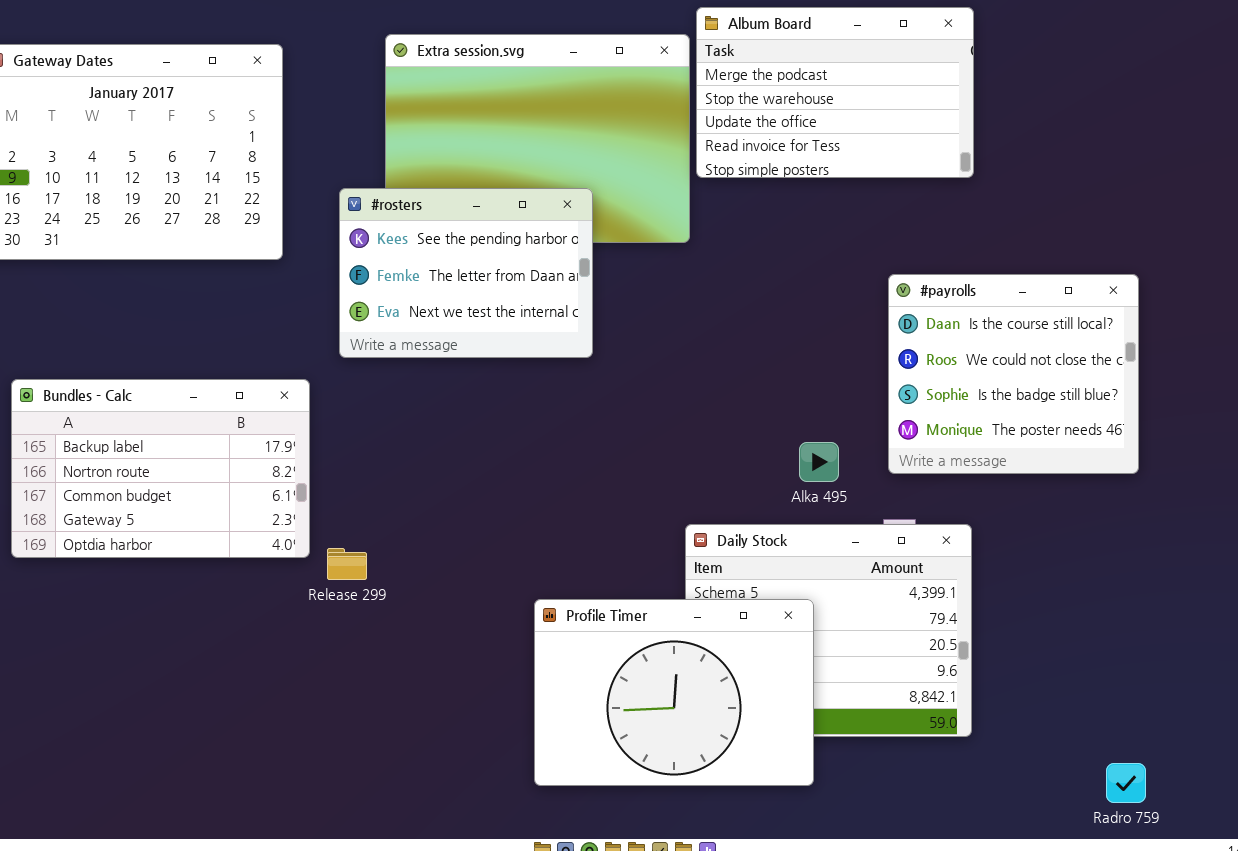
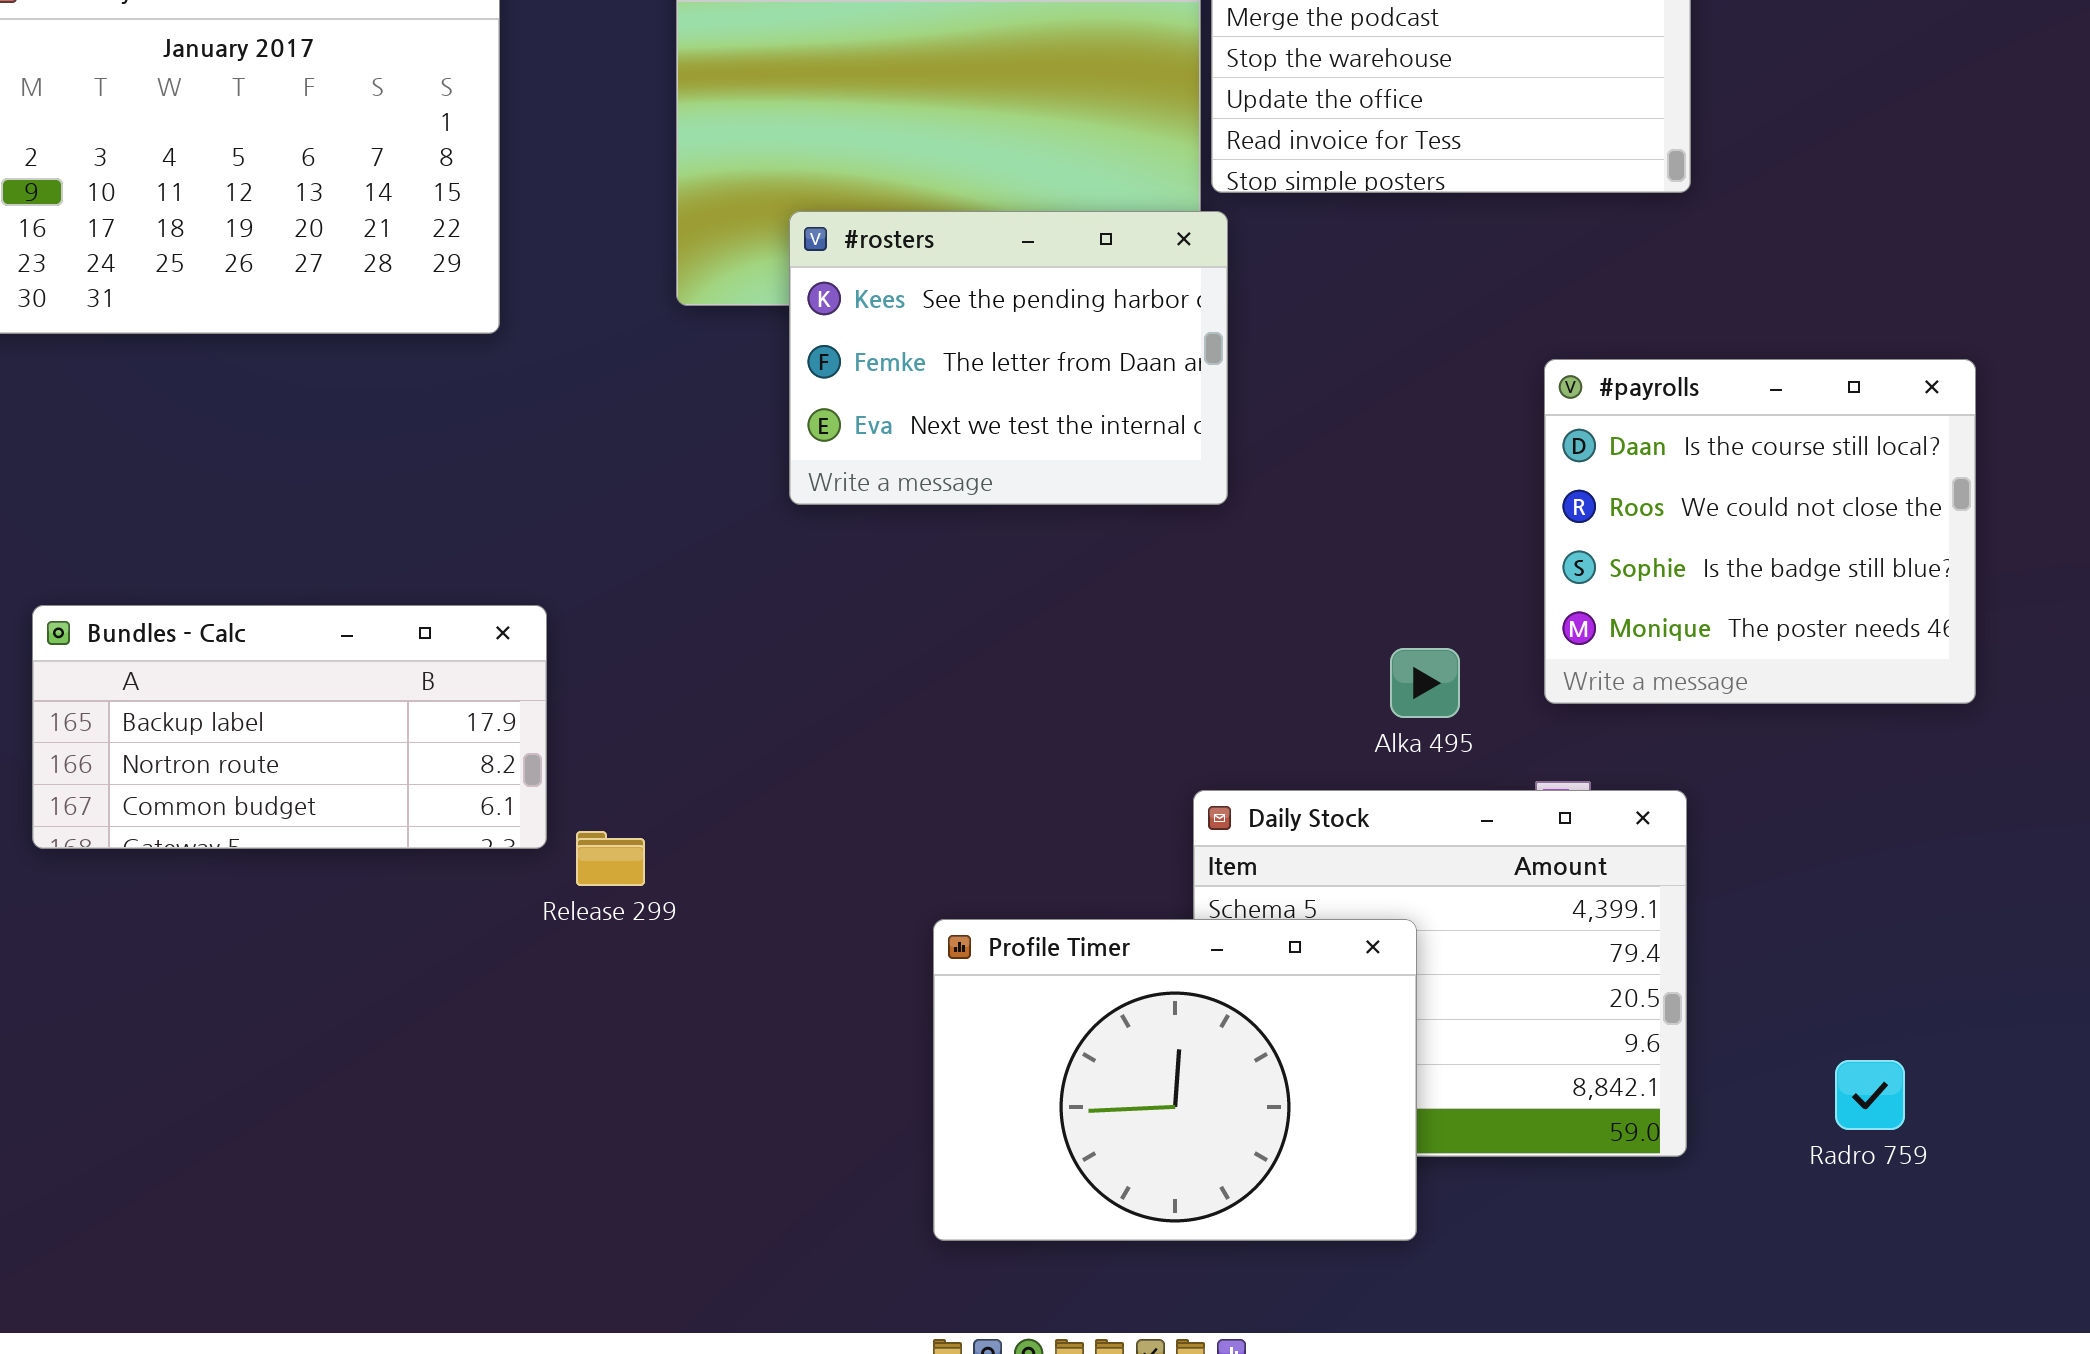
#rosters: [339,188,593,358] -> [789,211,1228,505], moved
Bundles - Calc: [11,379,310,558] -> [32,605,547,849], resized
Radro 759: [1106,763,1146,803] -> [1835,1060,1905,1130], moved

